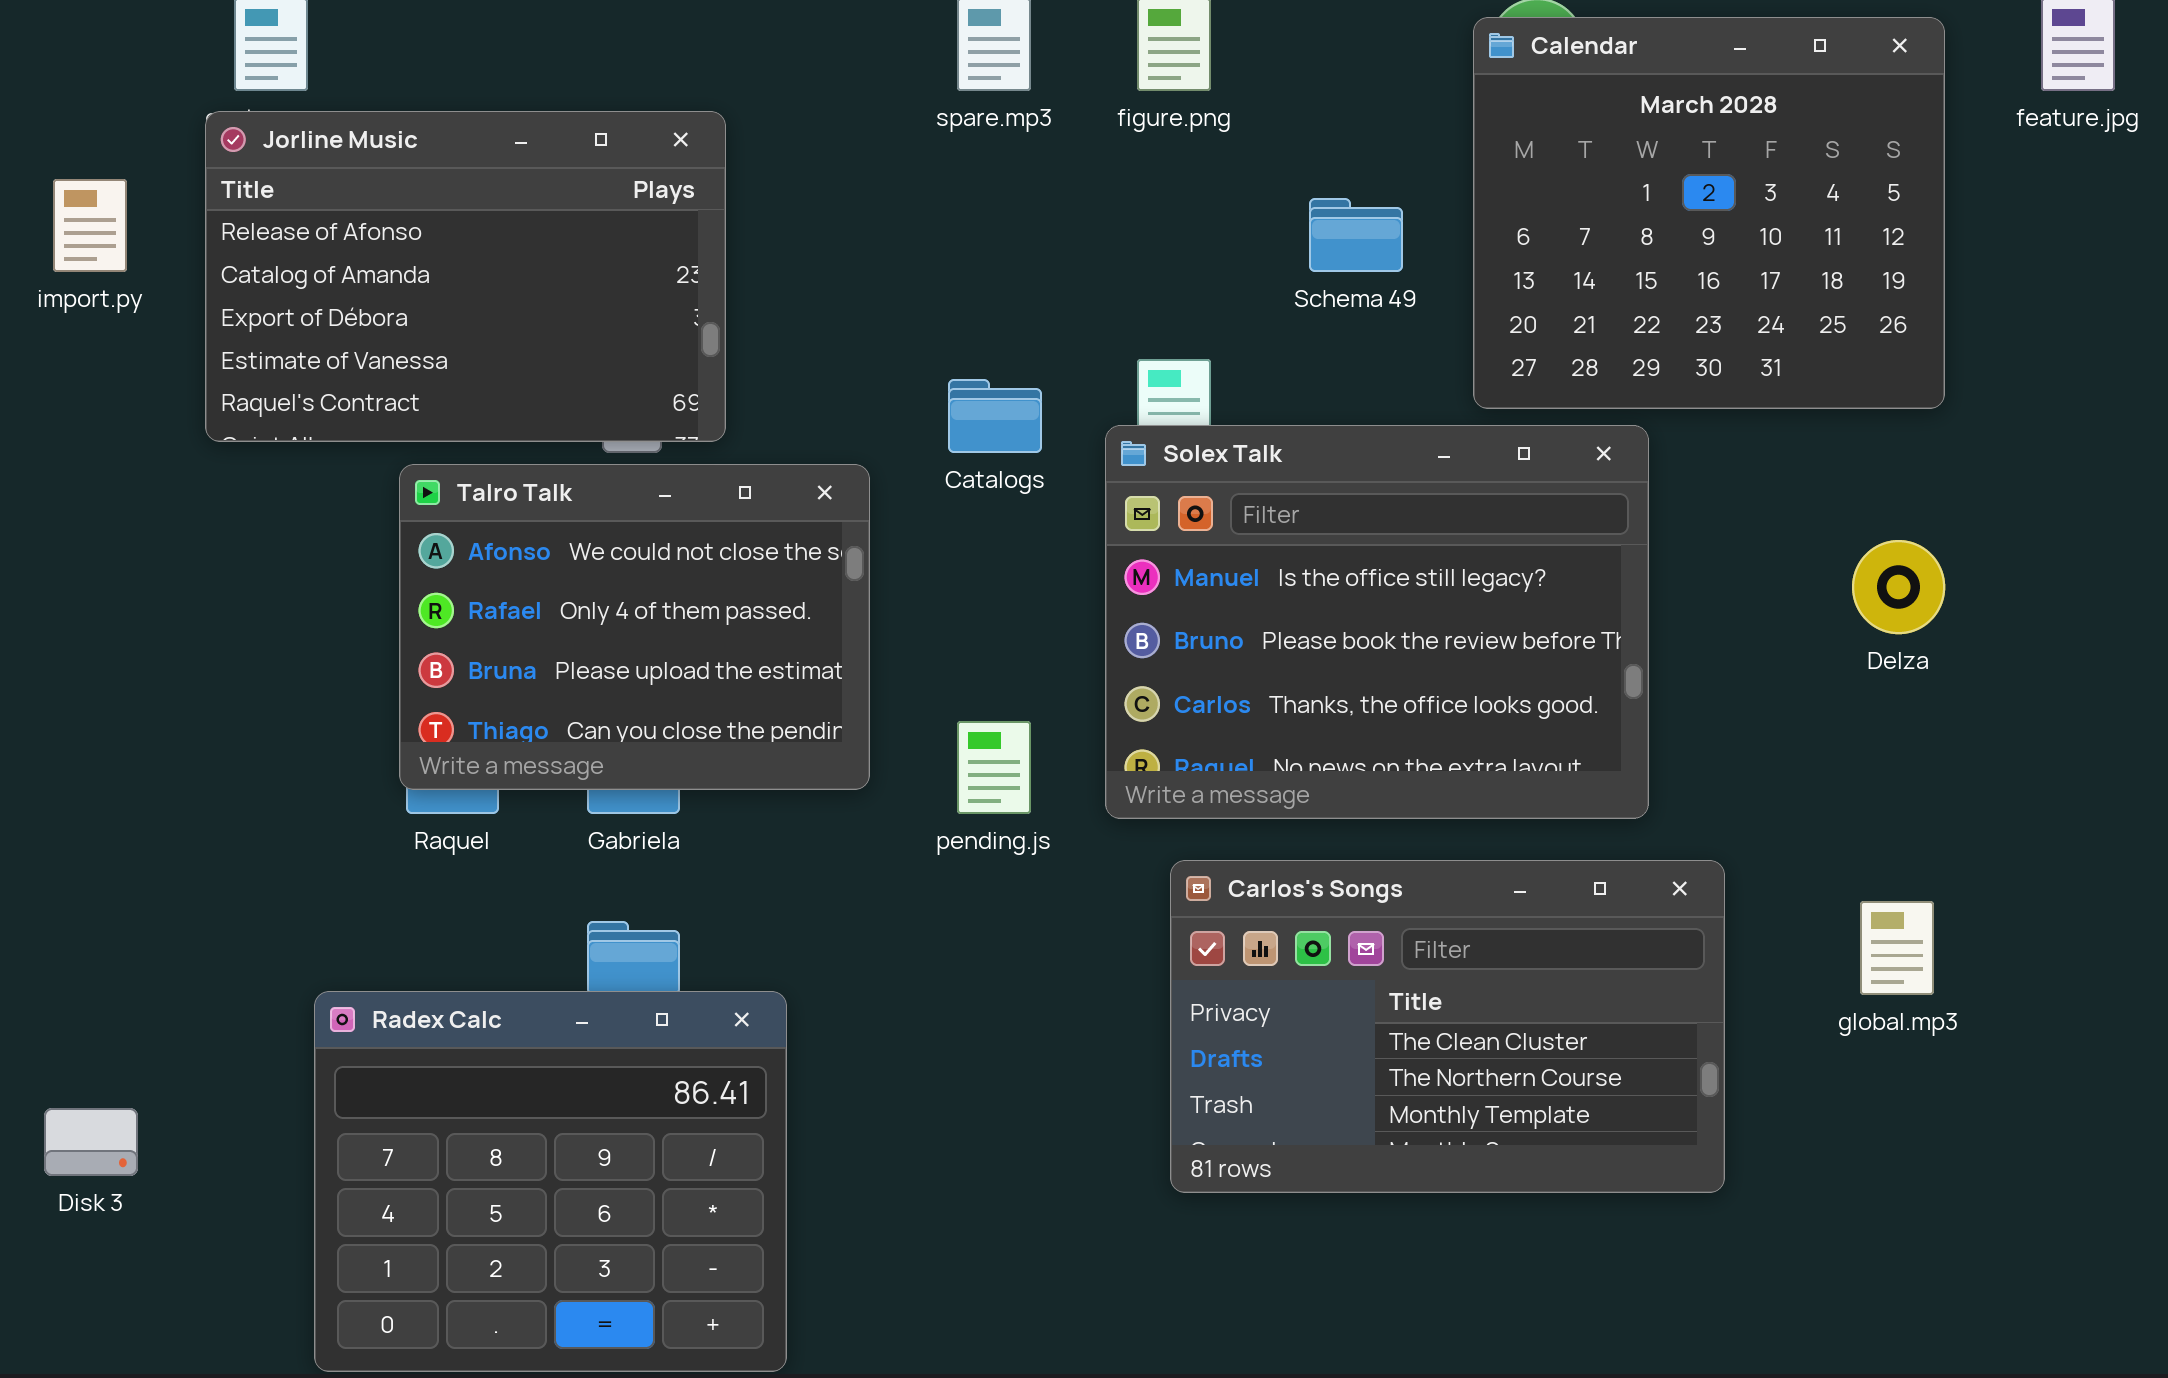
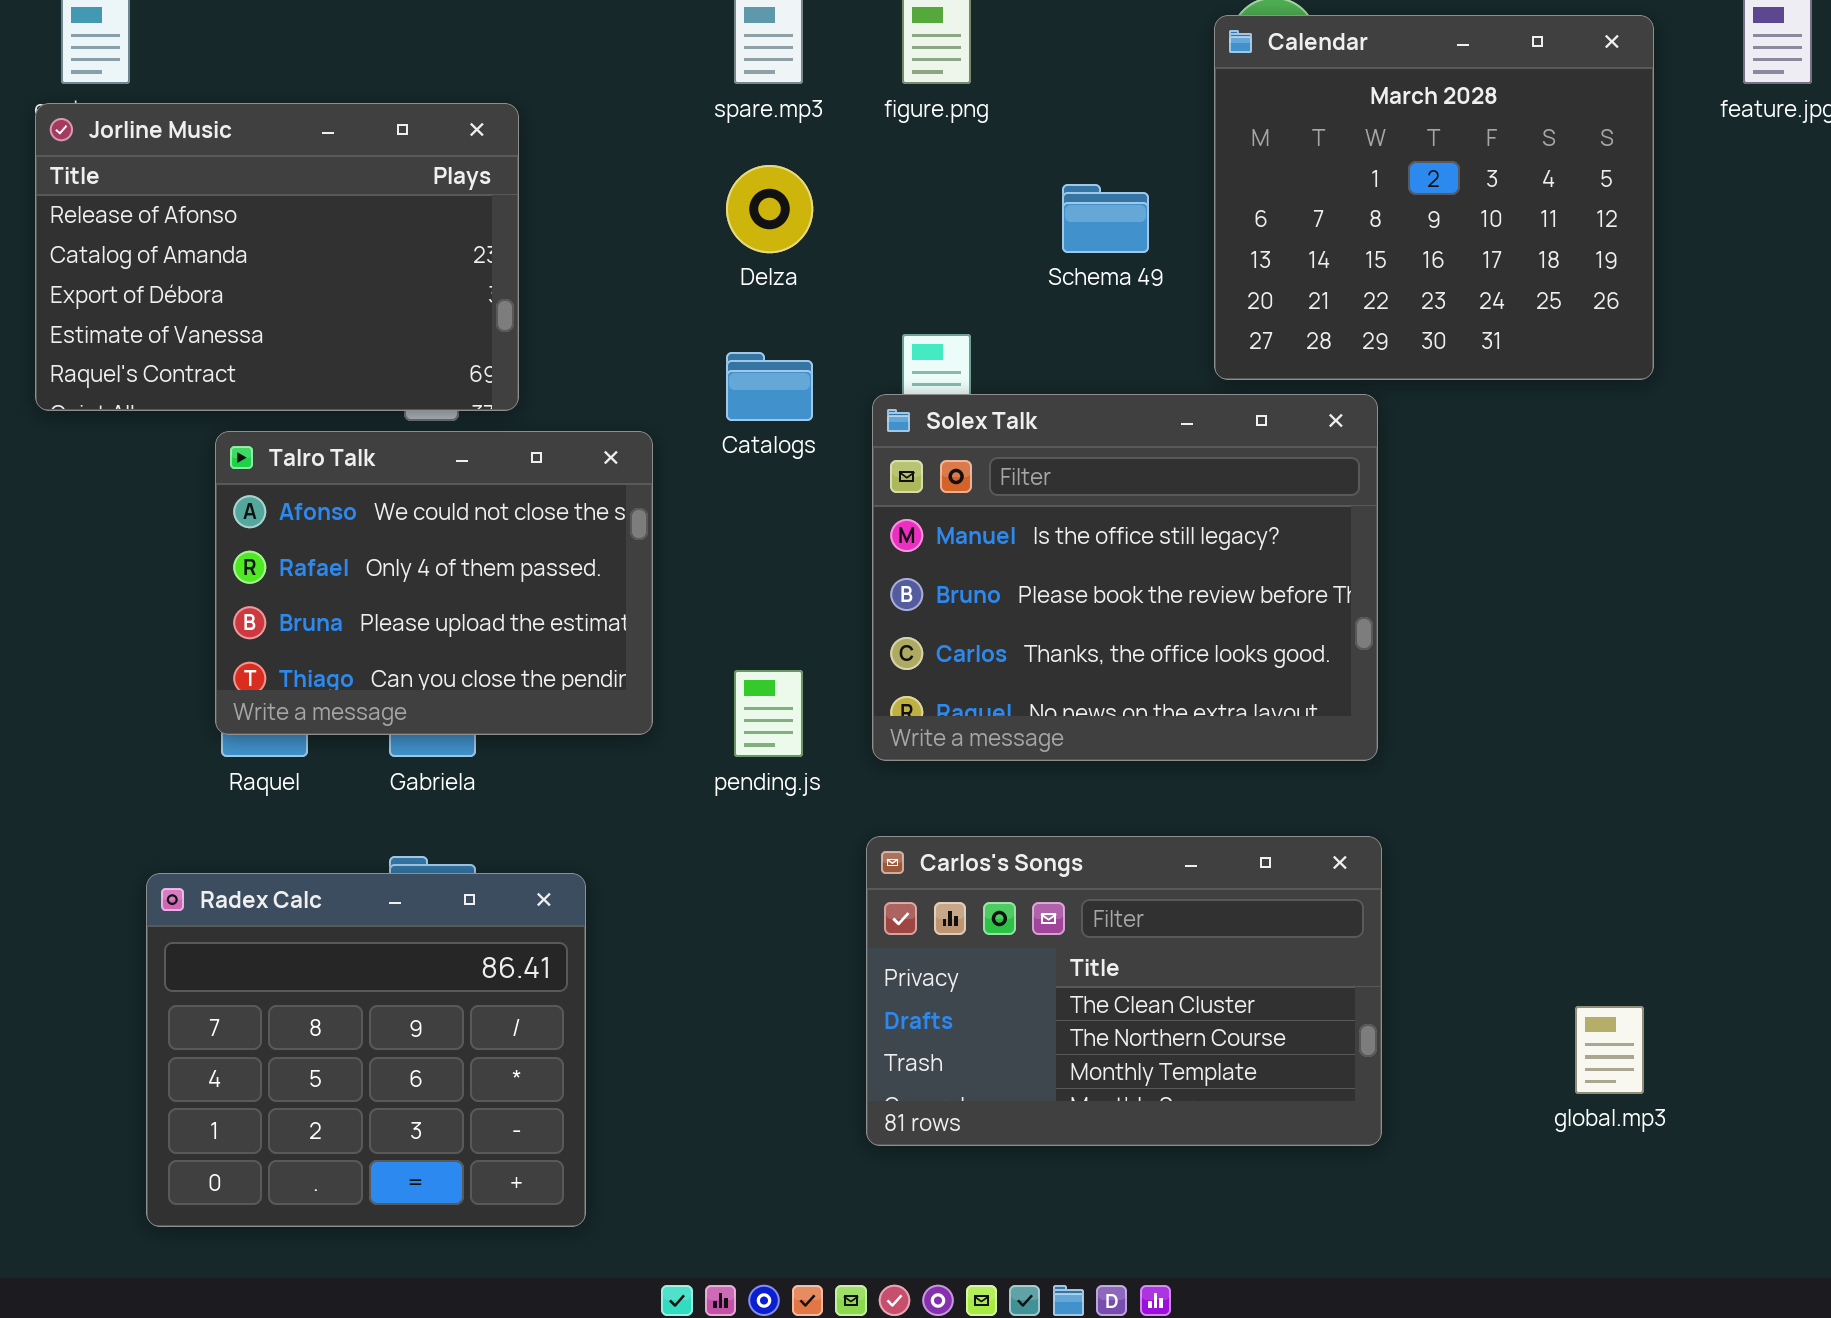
Delza: [1852,540,1945,634] -> [726,165,813,253], moved
Carlos's Songs: [1170,860,1725,1193] -> [866,836,1382,1146], moved
global.mp3: [1860,901,1934,995] -> [1575,1006,1644,1094], moved
Radex Calc: [314,991,787,1372] -> [146,873,586,1227], moved

